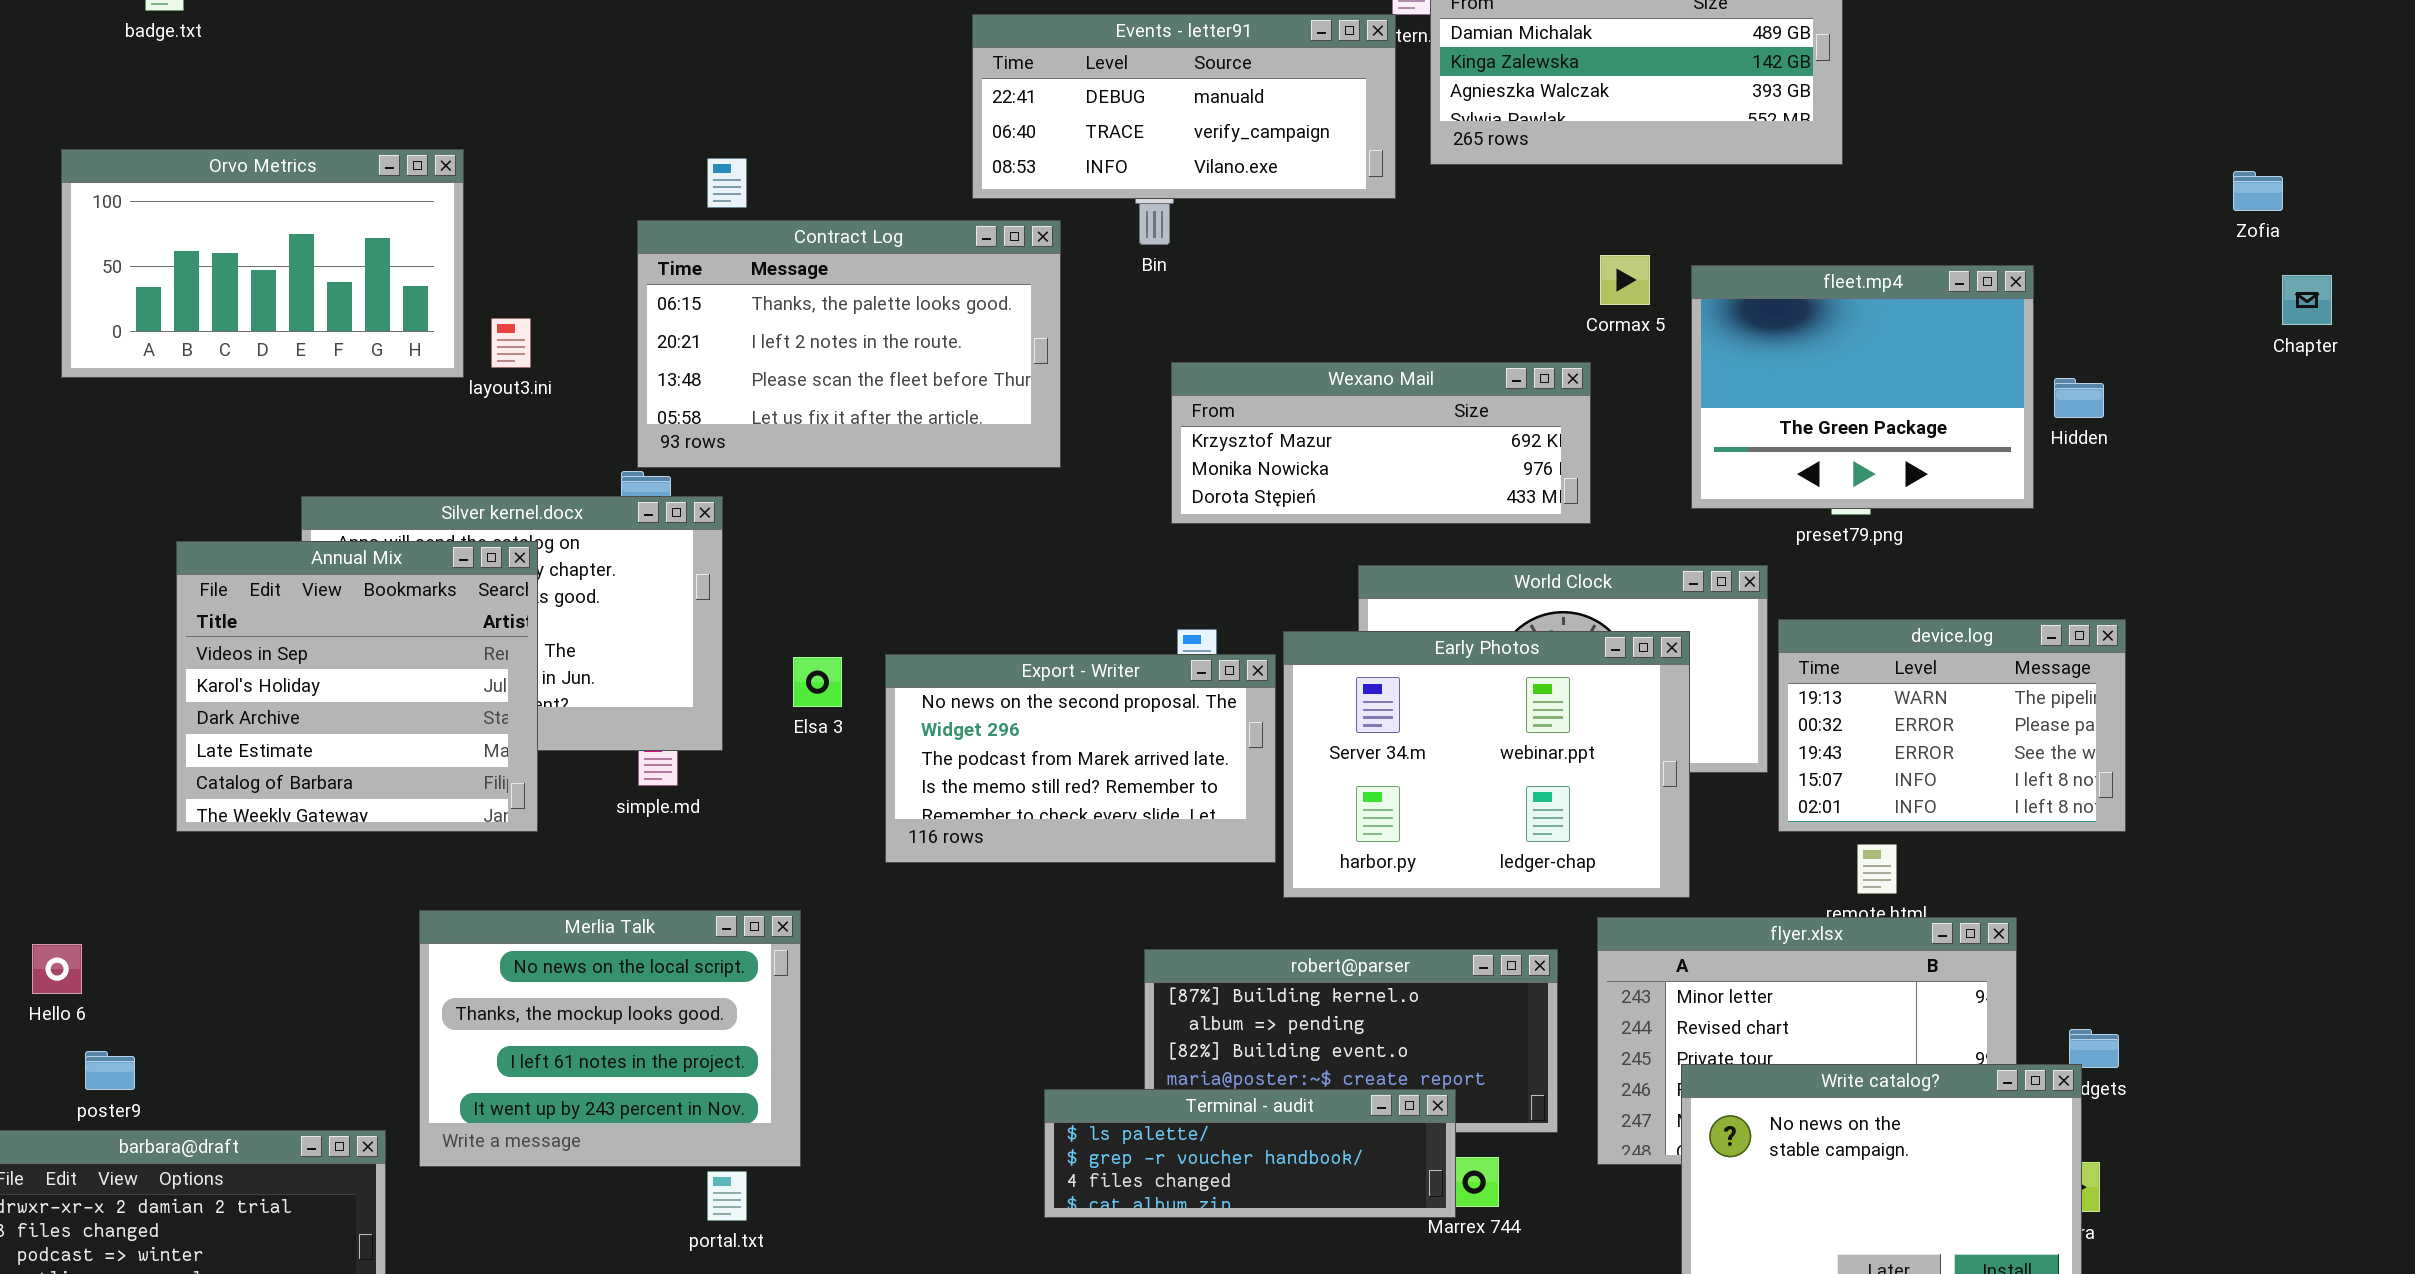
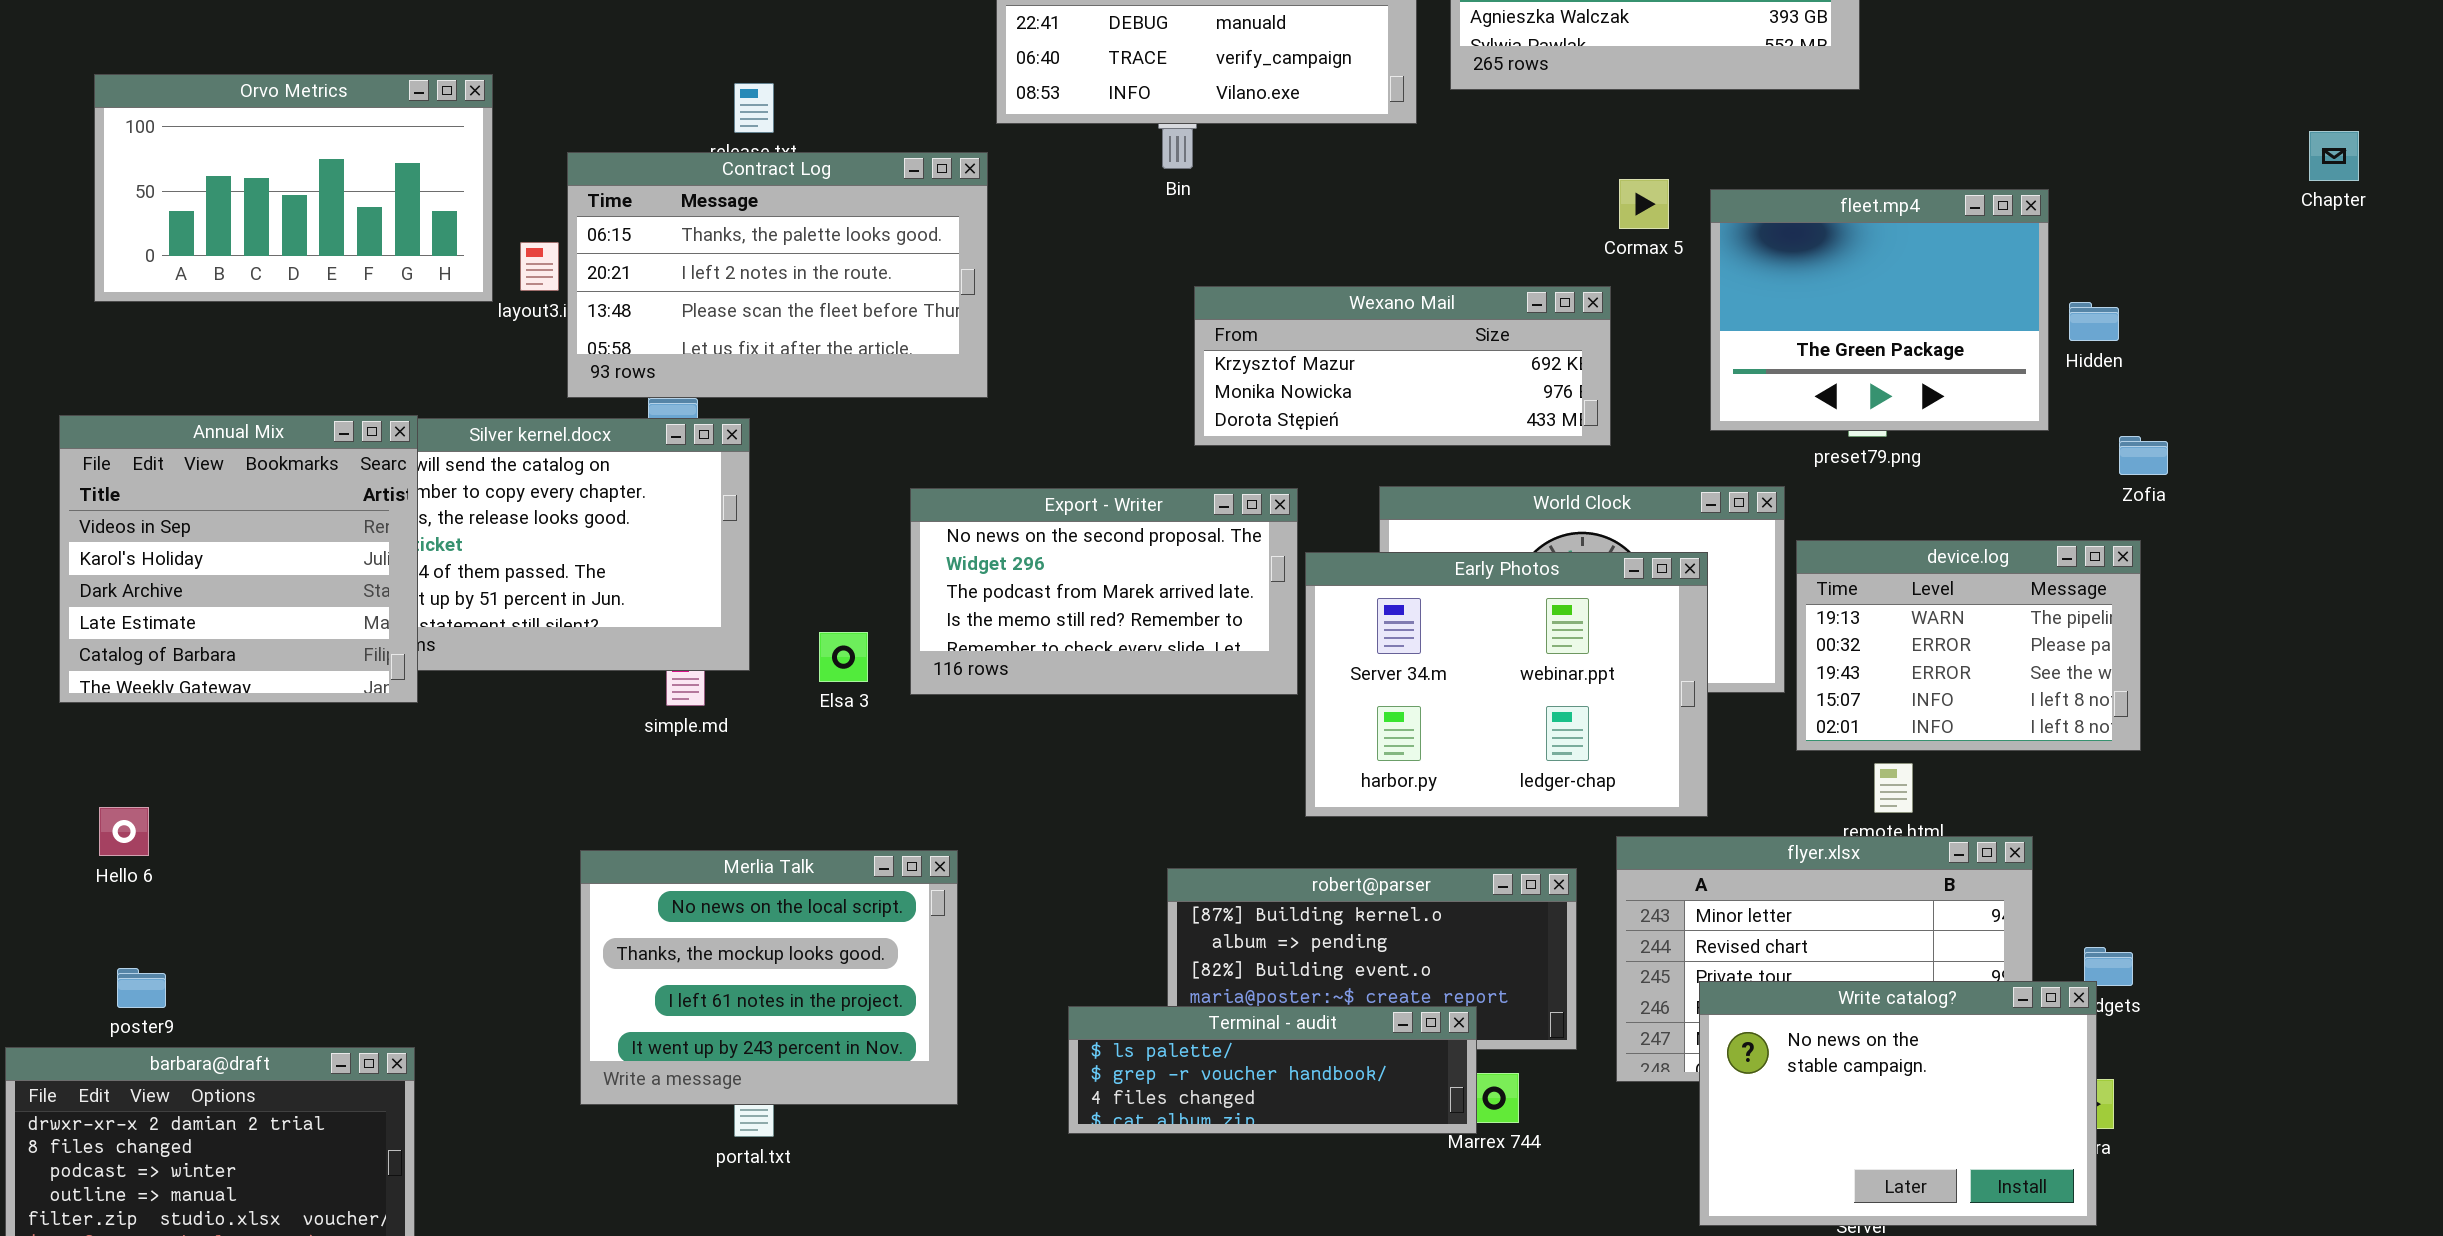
Zofia: [2233,171,2283,211] -> [2119,436,2168,475], moved
Contract Log: [637,220,1061,468] -> [567,152,988,398], moved
Chapter: [2282,275,2332,325] -> [2309,131,2359,181], moved
Annual Mix: [176,541,538,832] -> [59,415,418,703], moved
Export - Writer: [885,654,1276,863] -> [910,488,1298,695], moved
Elsa 3: [793,657,842,707] -> [819,632,868,682], moved
Merlia Talk: [419,910,801,1167] -> [580,850,958,1105], moved
Hello 6: [32,944,82,994] -> [99,807,149,856], moved

